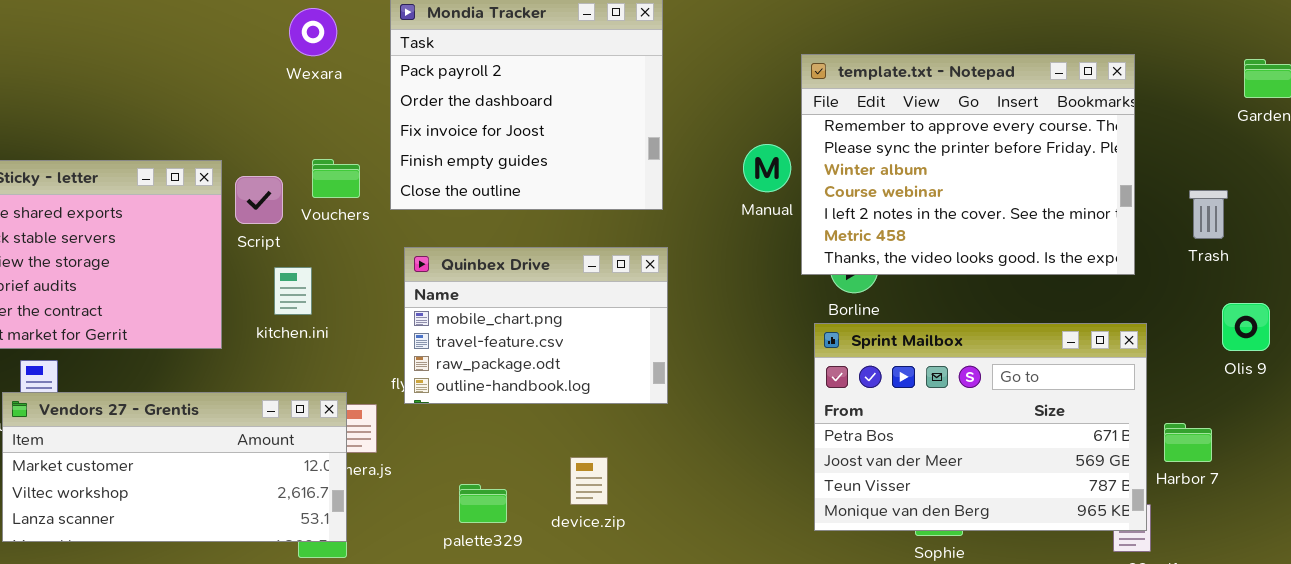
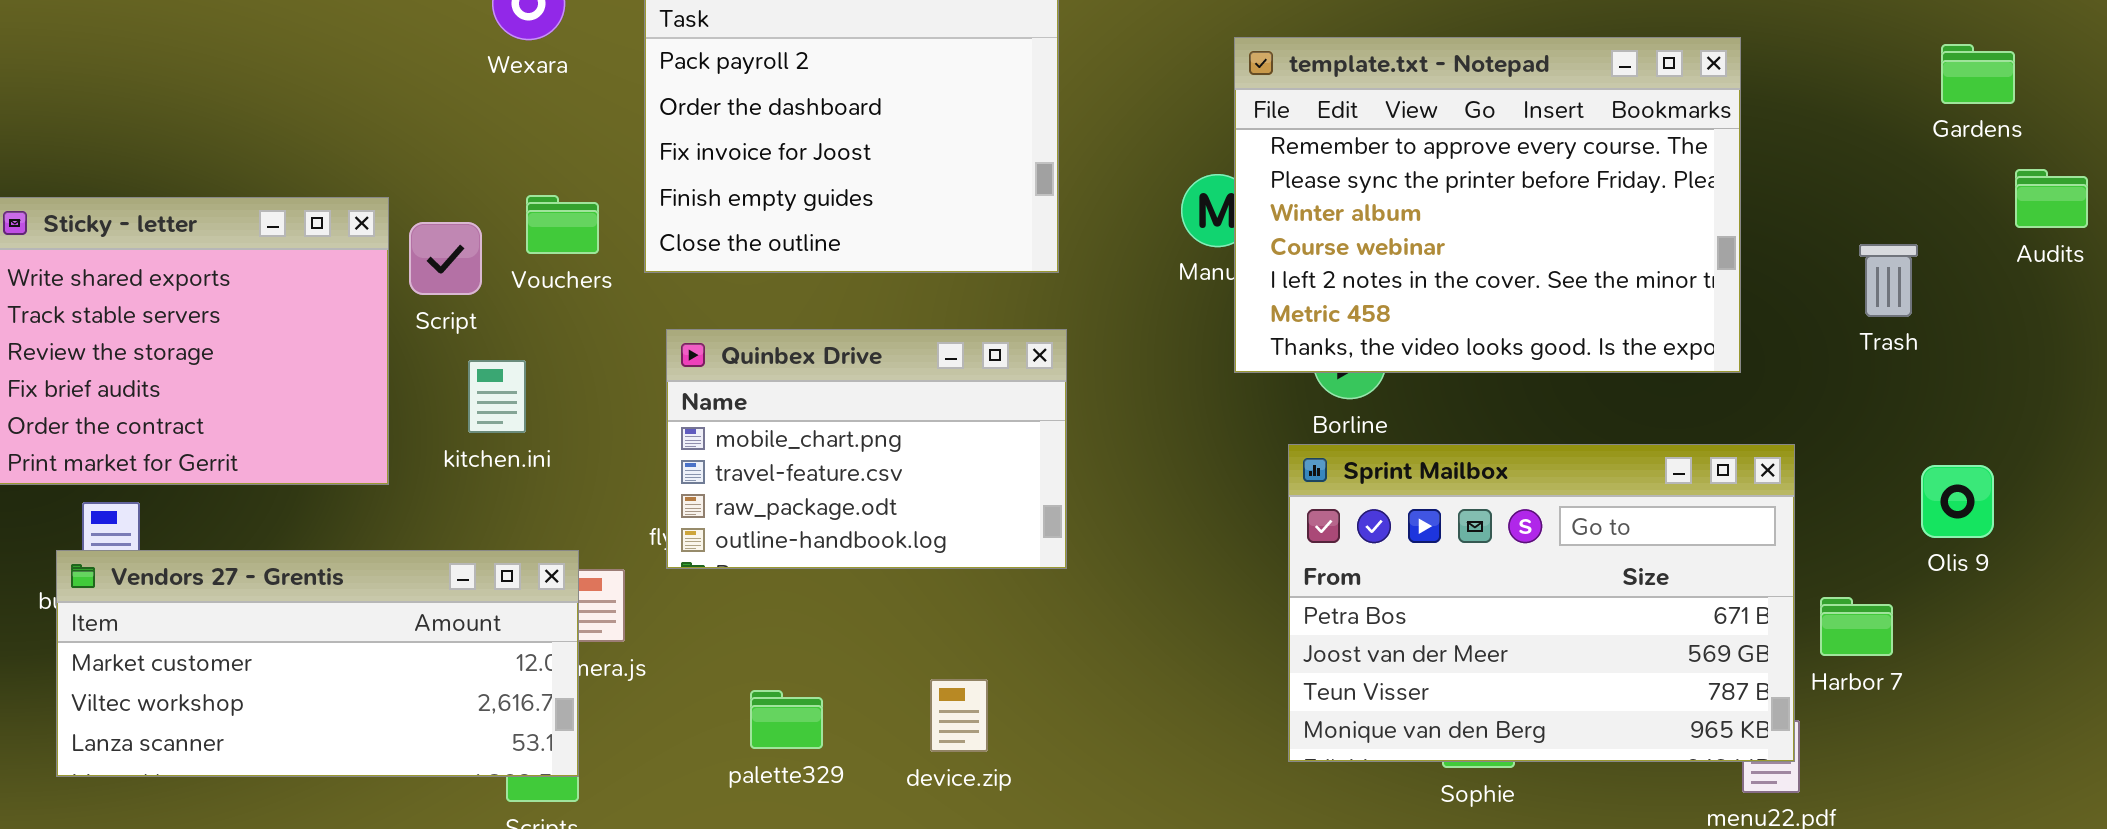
template.txt - Notepad: [801,54,1135,275] -> [1234,37,1741,373], moved
Olis 9: [1222,303,1270,351] -> [1921,465,1994,538], moved
device.zip: [570,457,608,505] -> [930,679,988,752], moved

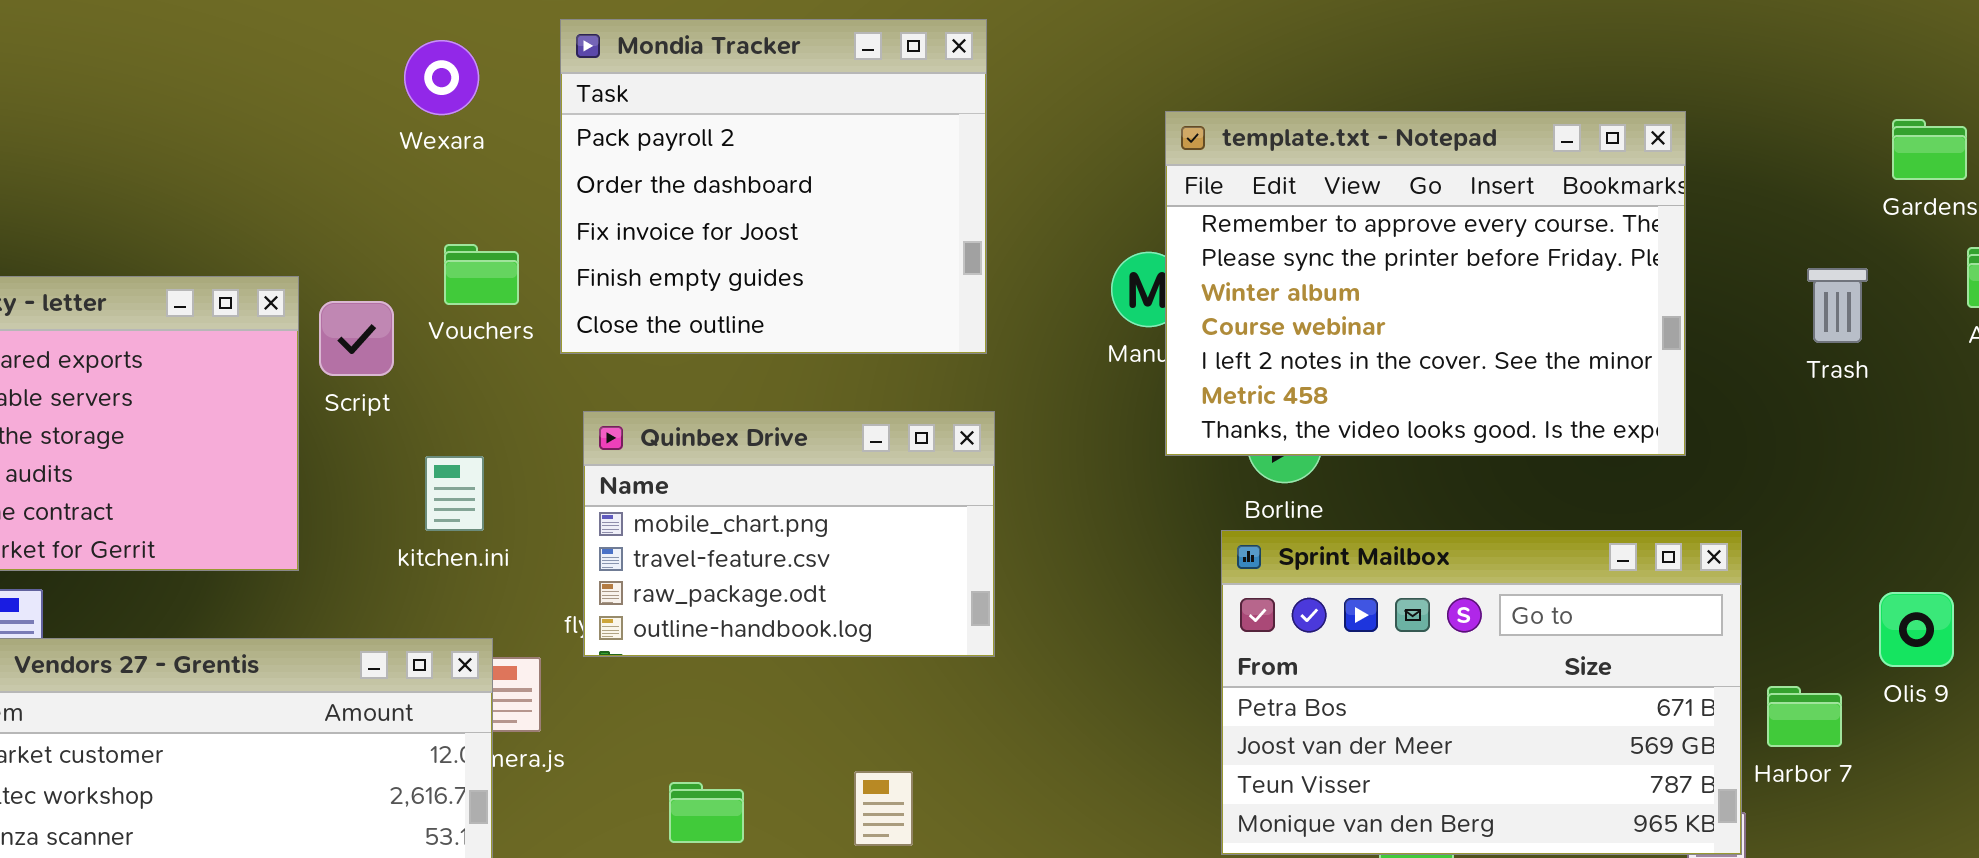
Vouchers: [526,195,599,254] -> [444,244,519,305], moved
Trash: [1859,244,1918,317] -> [1807,268,1868,343], moved
kitchen.ini: [468,360,526,433] -> [425,456,484,531], moved
Olis 9: [1921,465,1994,538] -> [1879,592,1954,667], moved

